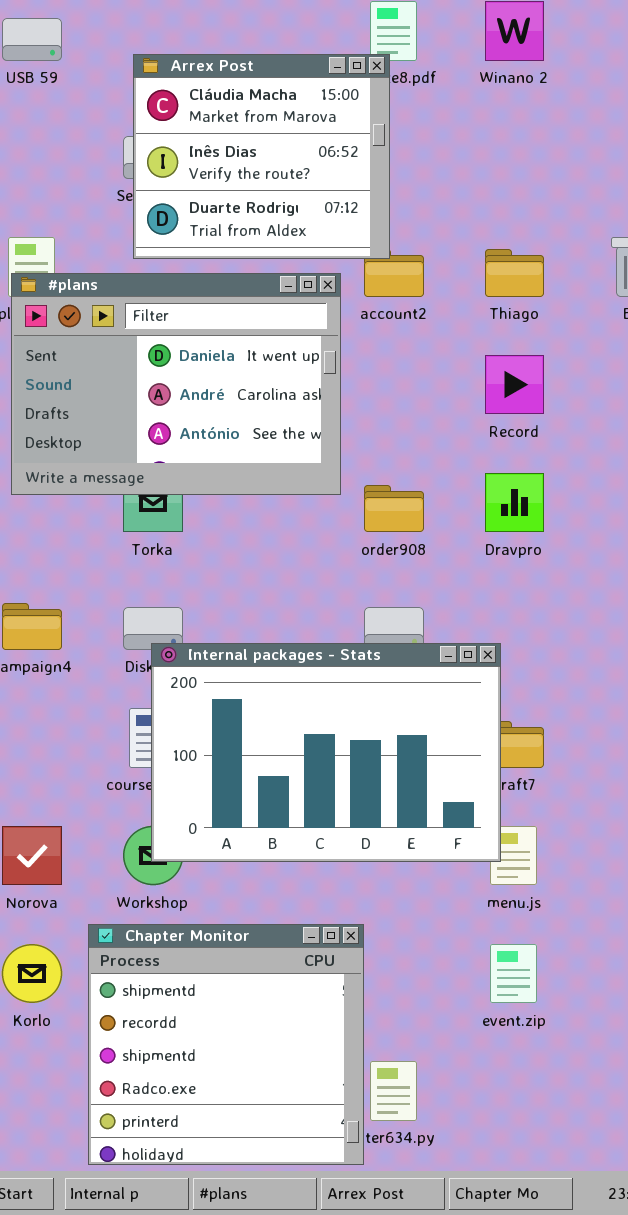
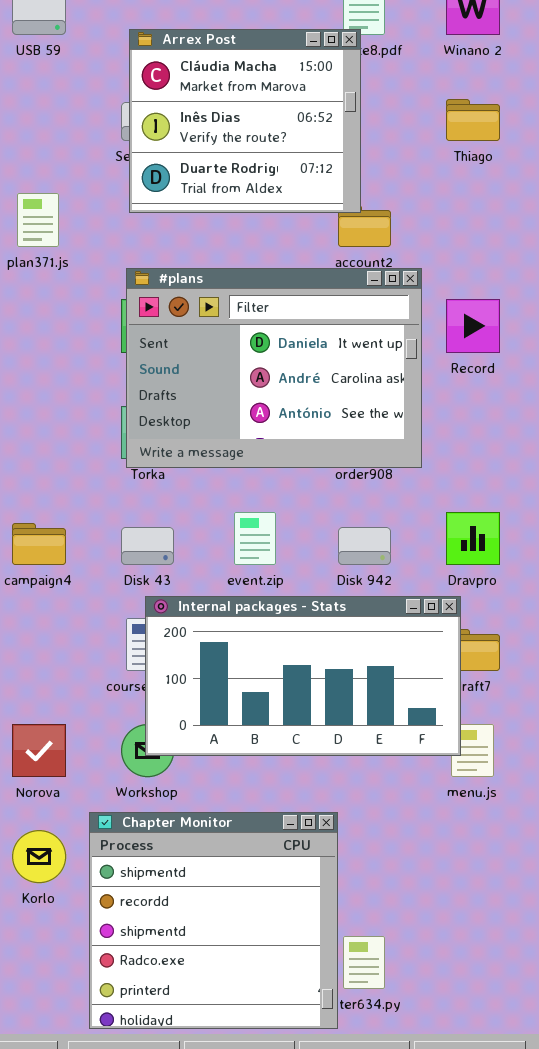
Thiago: [485,249,544,297] -> [446,99,500,141], moved
#plans: [11,273,341,495] -> [126,268,422,468], moved
Dravpro: [485,473,544,532] -> [446,512,500,565], moved
Internal packages - Stats: [151,643,501,862] -> [145,596,461,756], resized
event.zip: [490,944,537,1003] -> [234,512,276,565], moved

